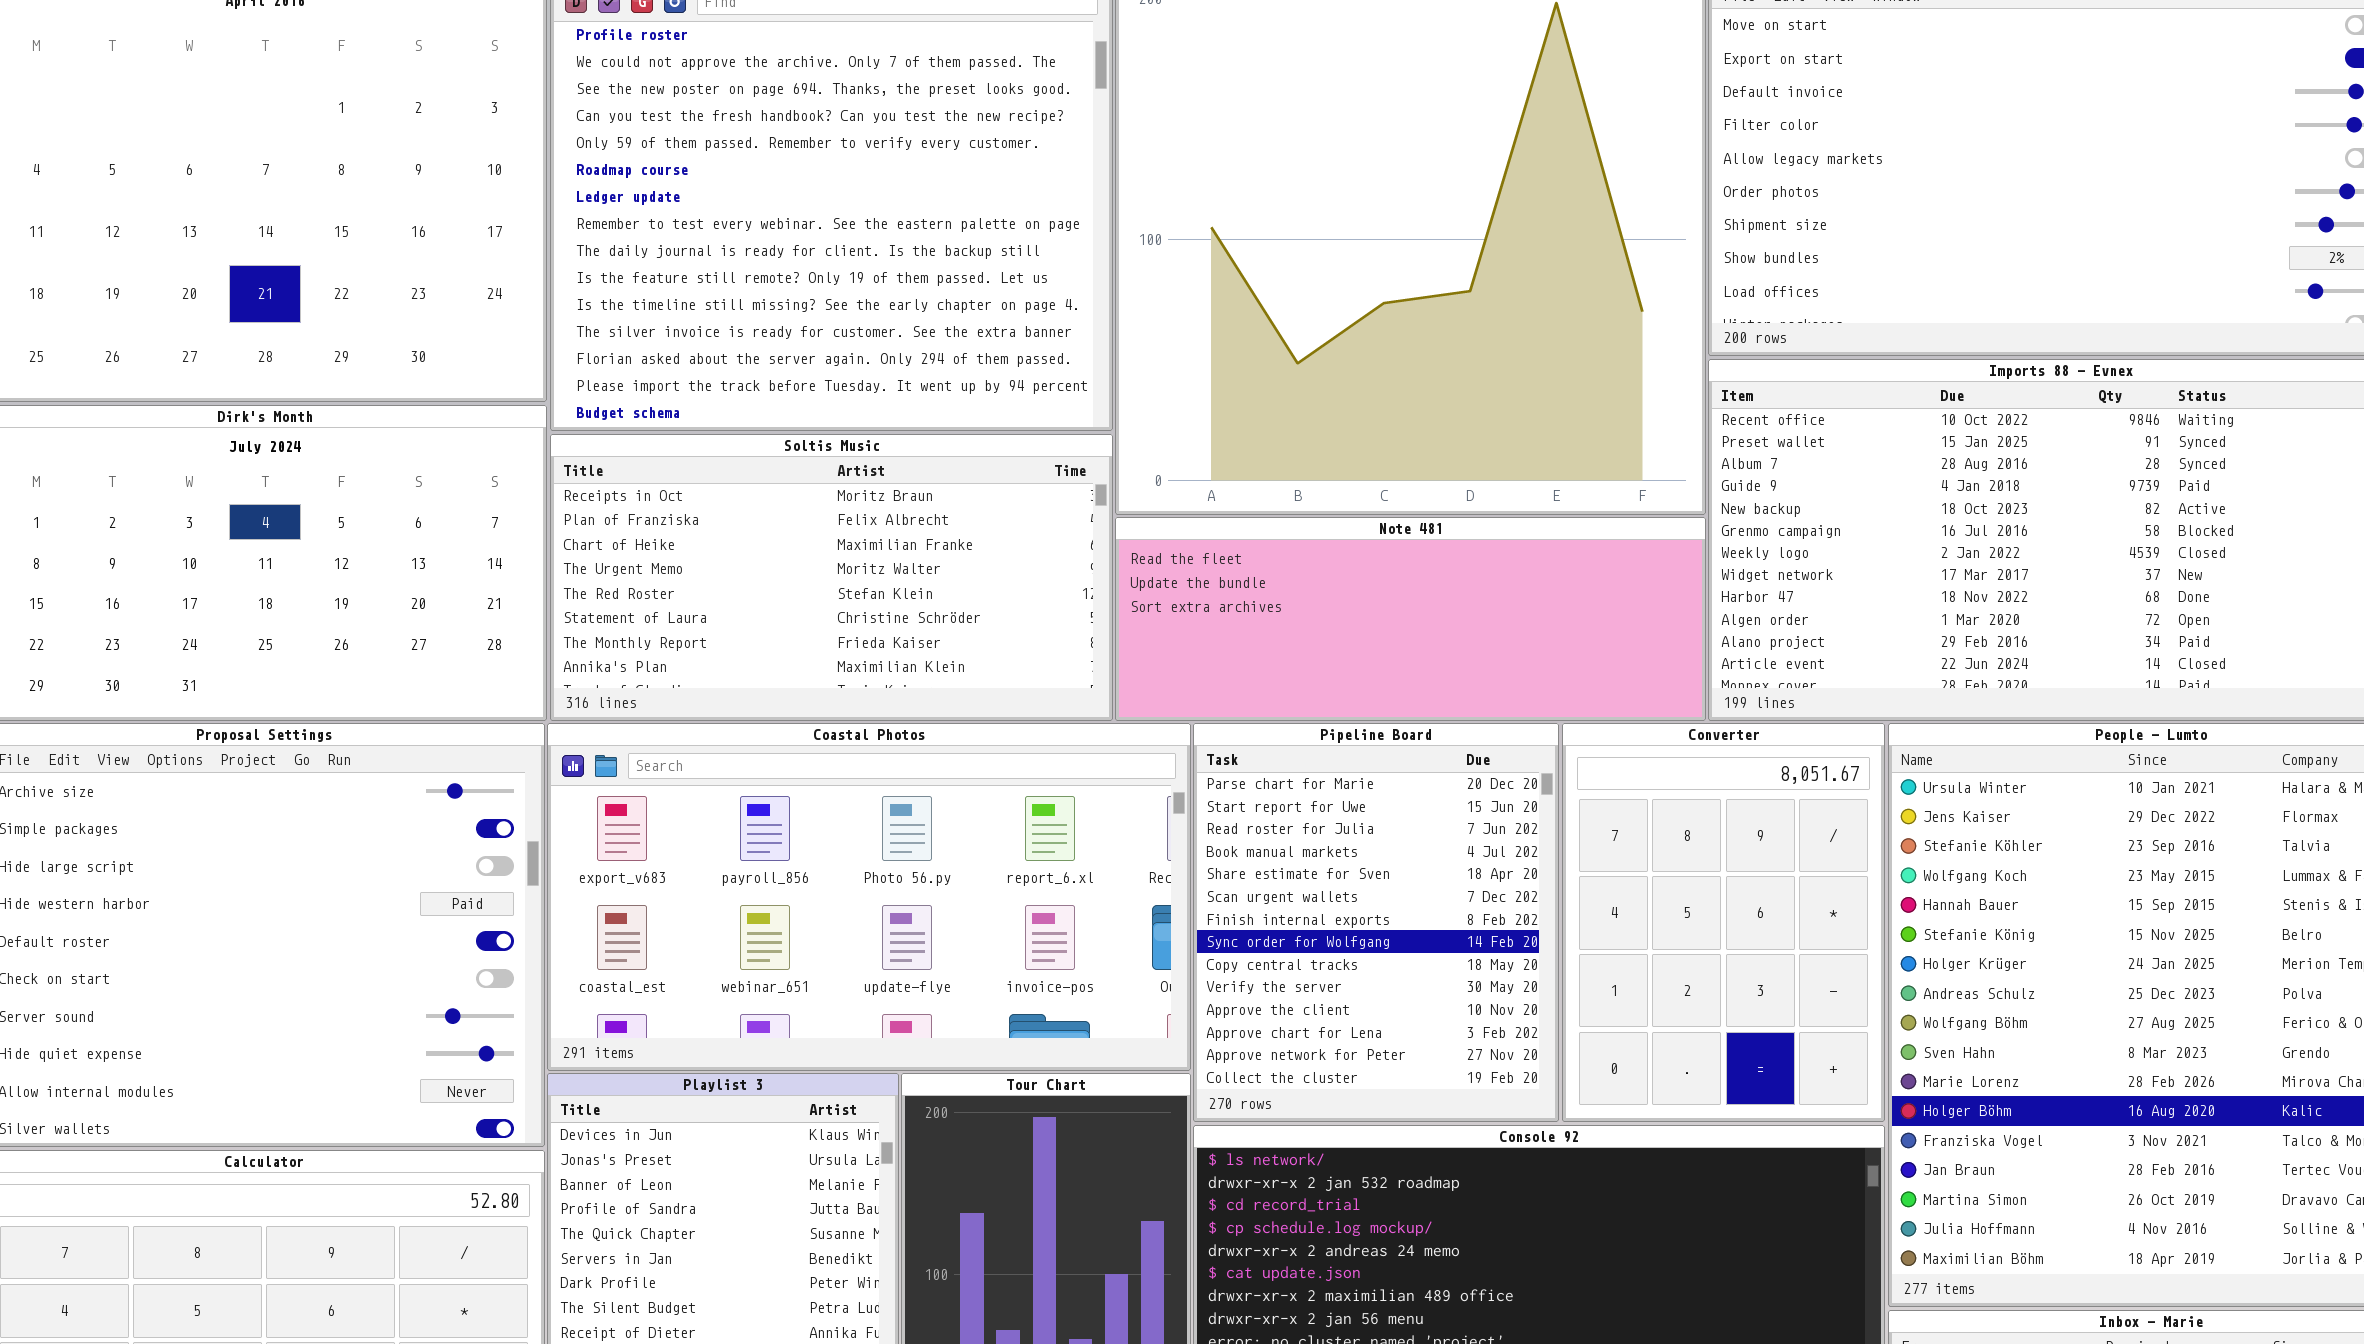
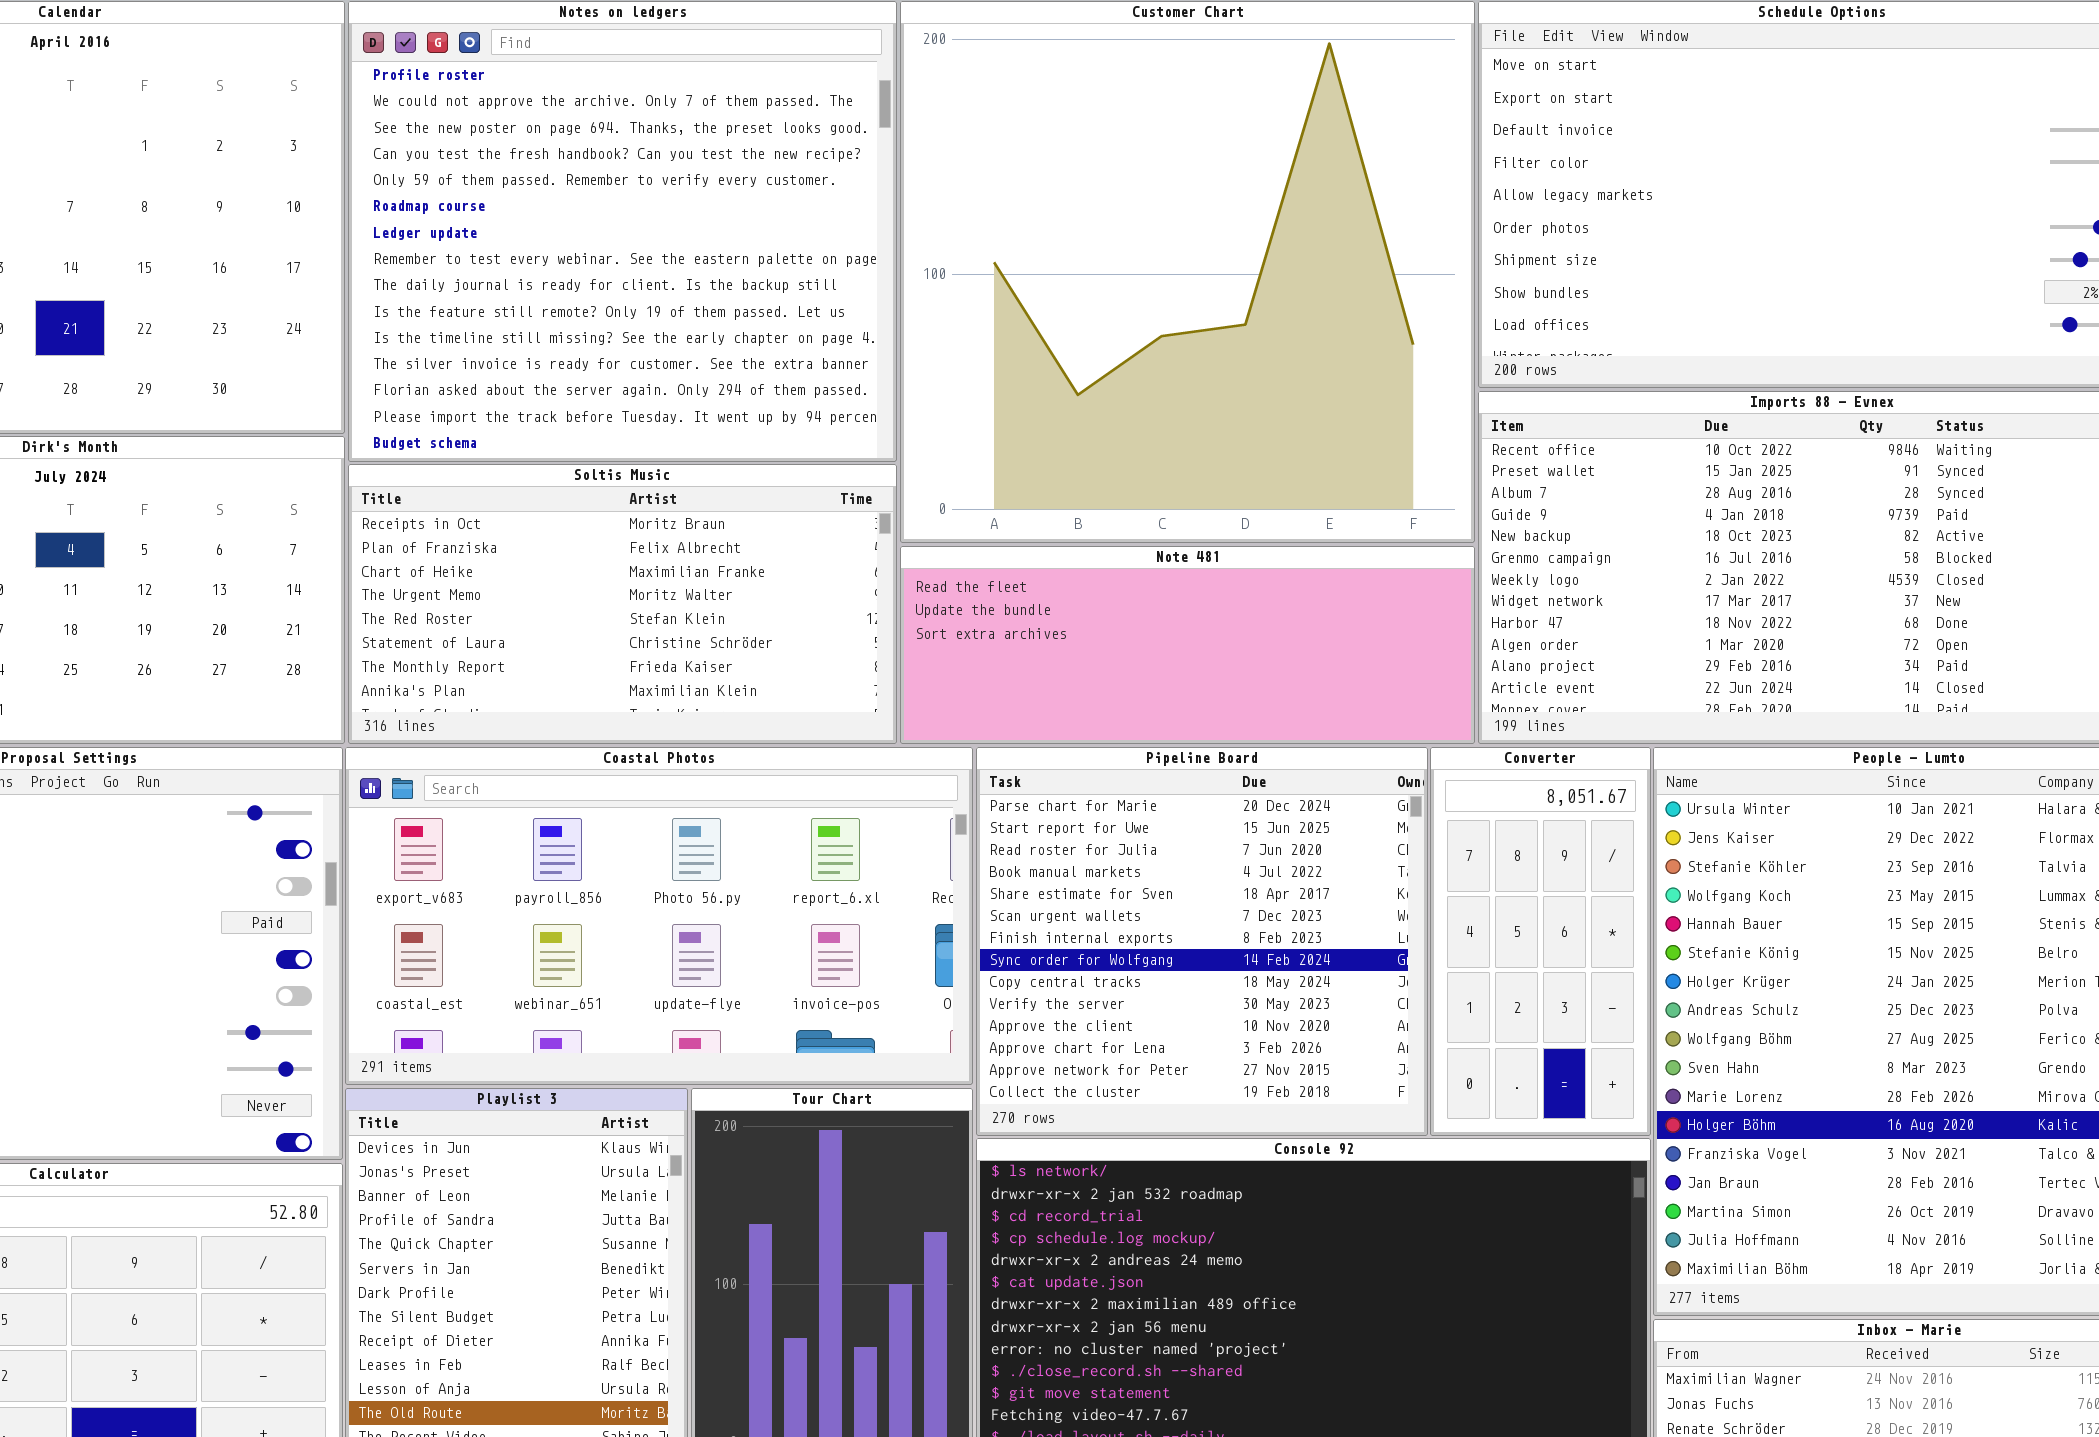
Pipeline Board: [1193,723,1559,1122] -> [976,747,1428,1136], resized
Converter: [1562,723,1885,1122] -> [1430,747,1651,1136], resized

